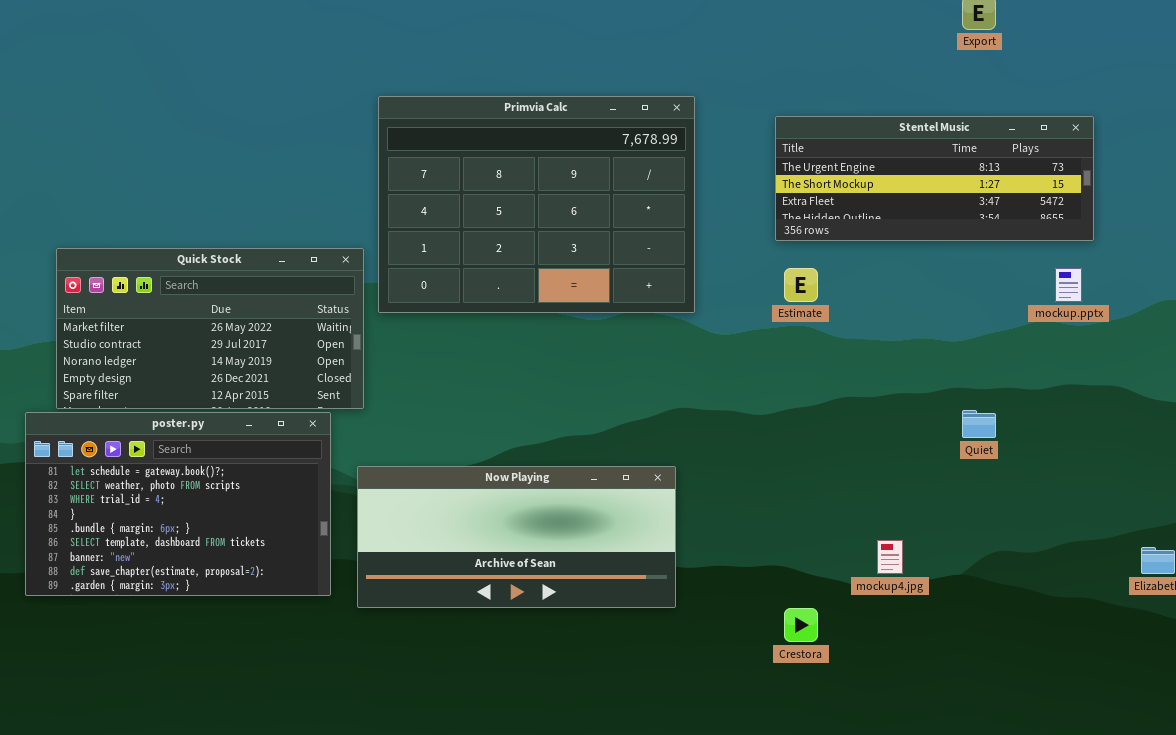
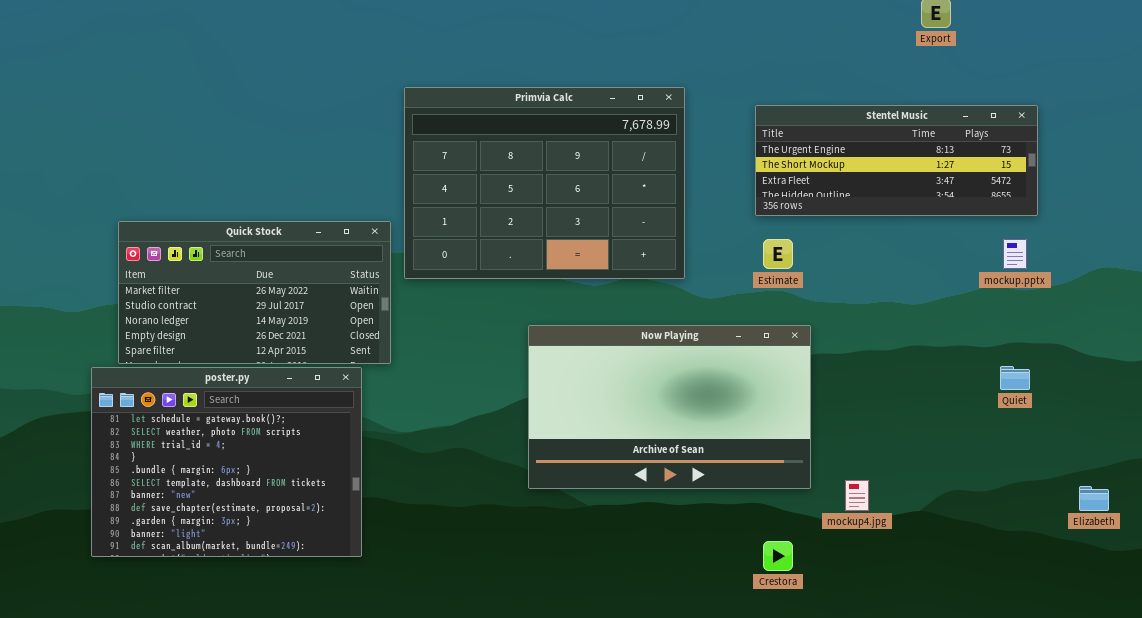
Quiet: [962,410,996,438] -> [1000,366,1030,390], moved
poster.py: [25,412,331,596] -> [91,367,362,557], resized
Now Playing: [357,466,676,608] -> [528,325,811,489], moved, resized

